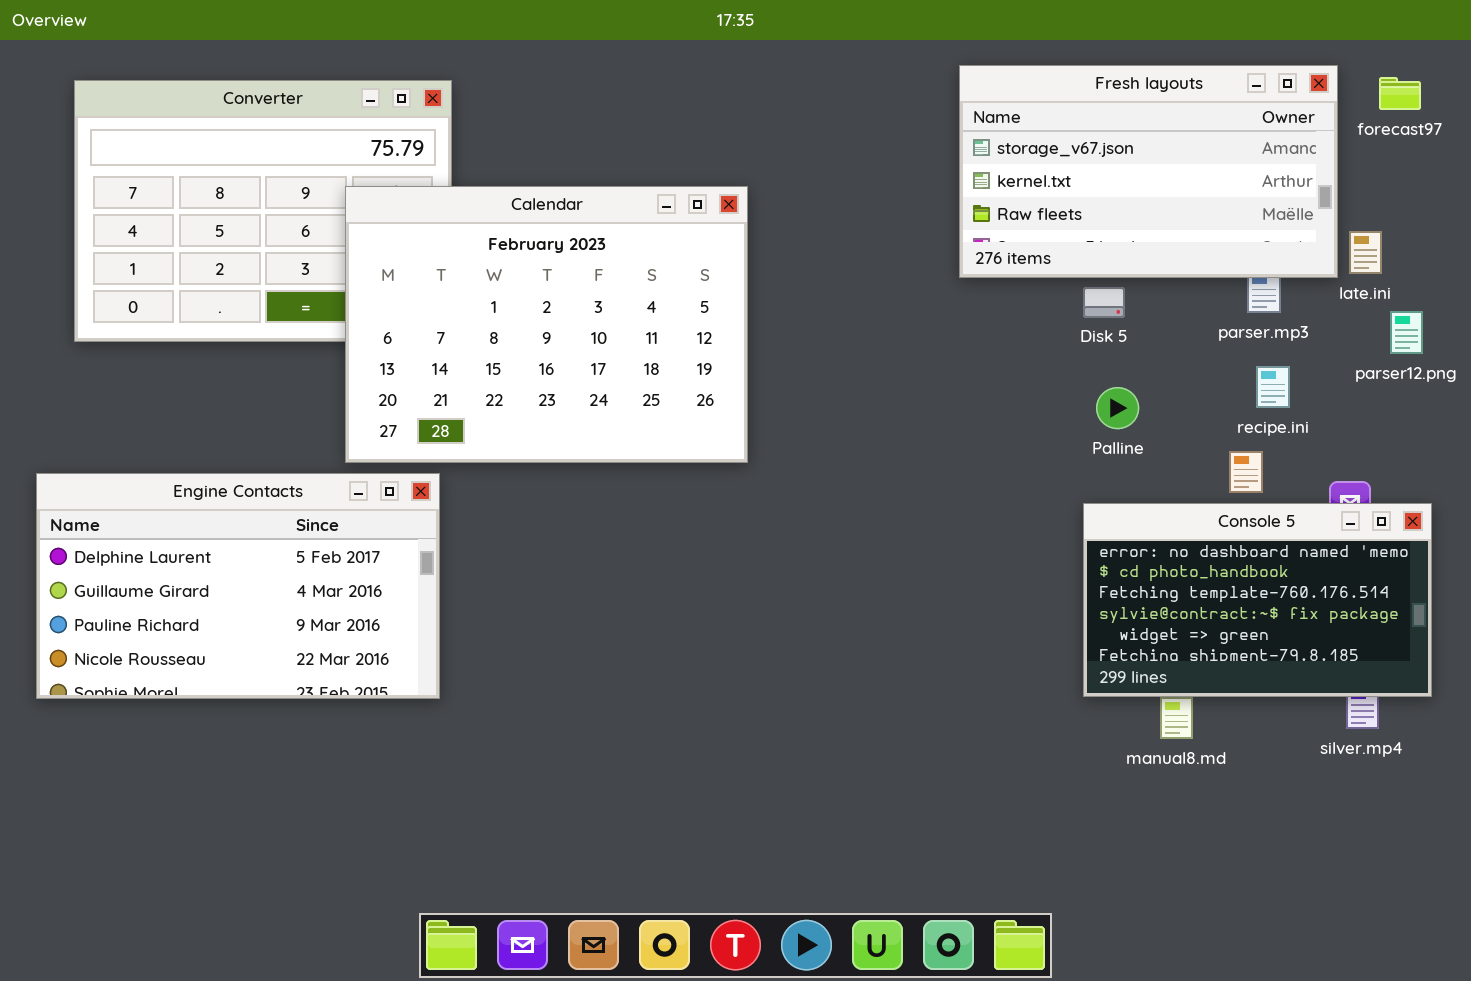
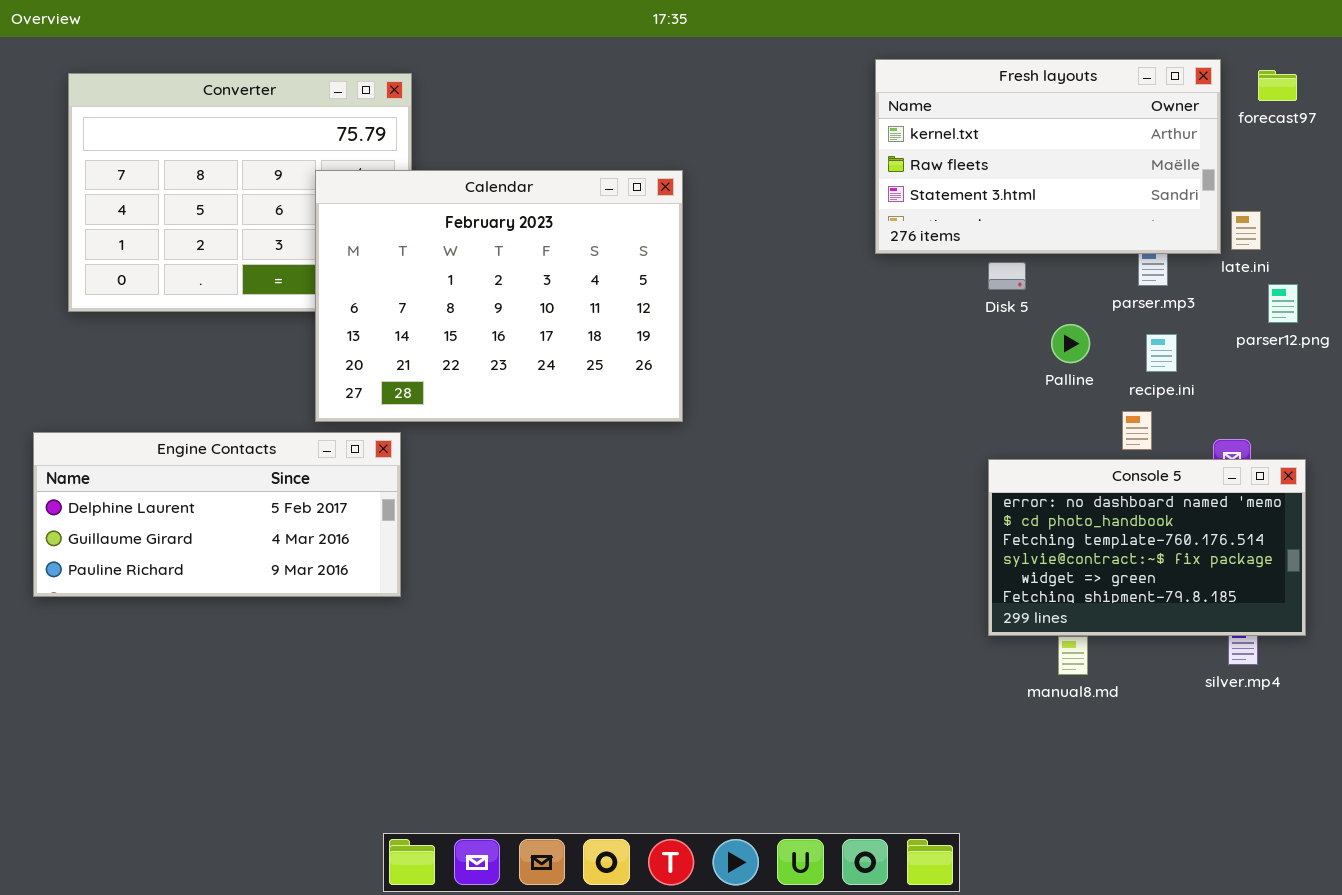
Fresh layouts: [959,65,1338,278] -> [875,59,1221,254], scrolled down 1 row
Palline: [1096,387,1139,429] -> [1051,324,1090,363], moved
Engine Contacts: [36,473,440,699] -> [33,432,401,597], resized

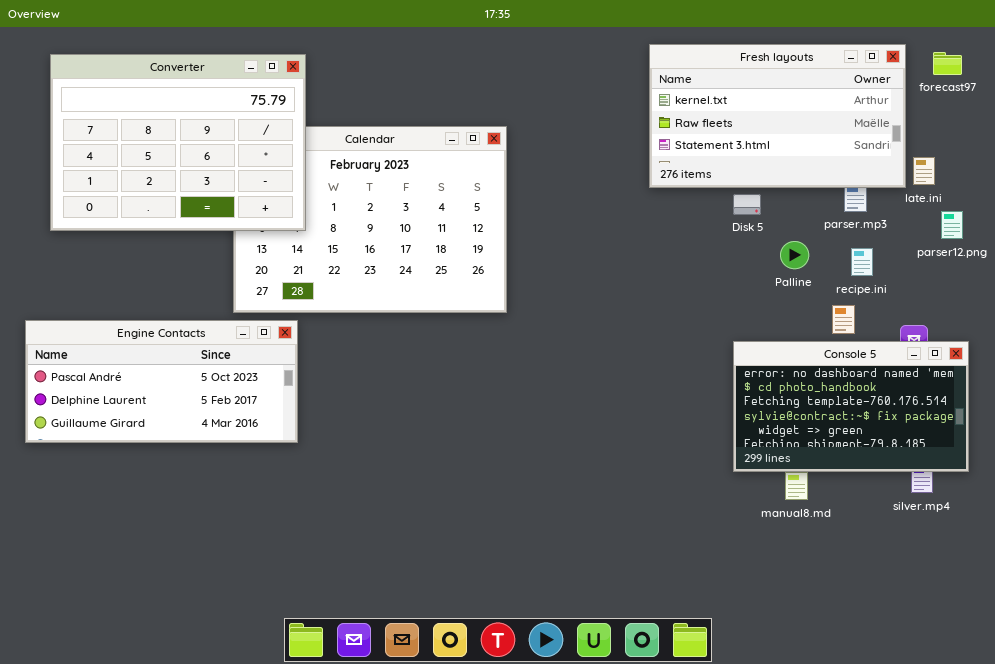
Converter: [68,73,412,312] -> [50,54,306,231], raised
Engine Contacts: [33,432,401,597] -> [25,320,298,443], scrolled up 1 row

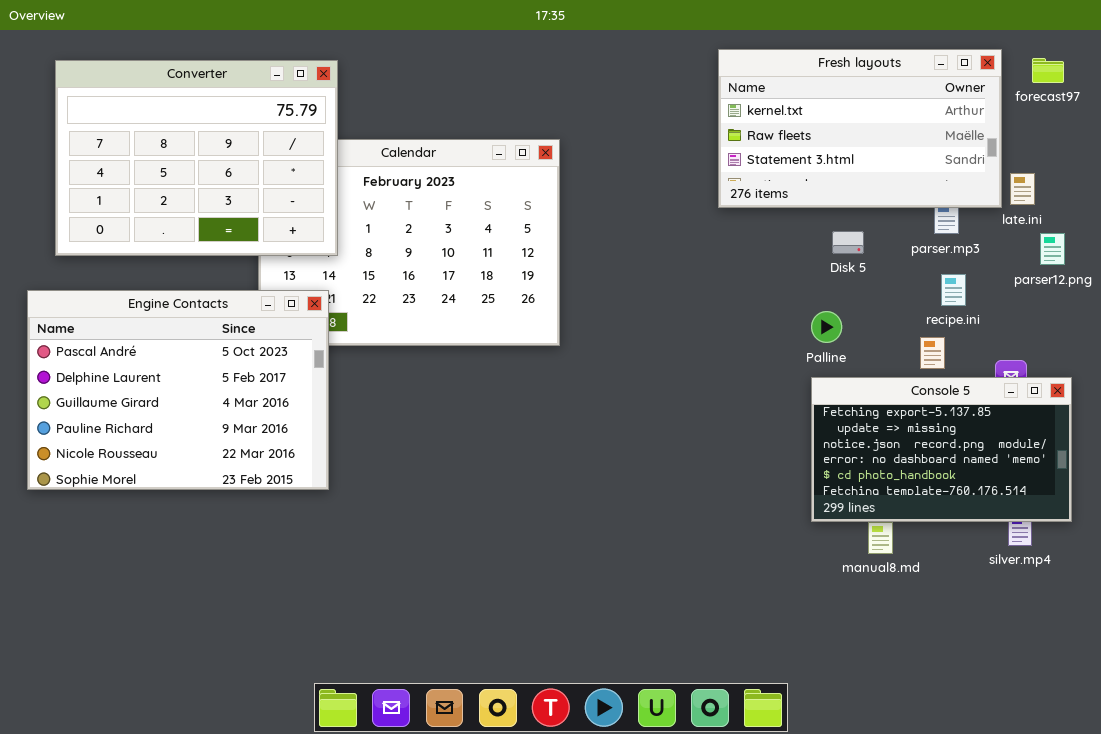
Disk 5: [733,194,761,215] -> [832,231,864,254], moved
Palline: [780,241,809,269] -> [811,311,842,343], moved
Engine Contacts: [25,320,298,443] -> [27,290,329,490], resized
Console 5: [733,341,969,472] -> [811,377,1072,522], scrolled up 3 rows

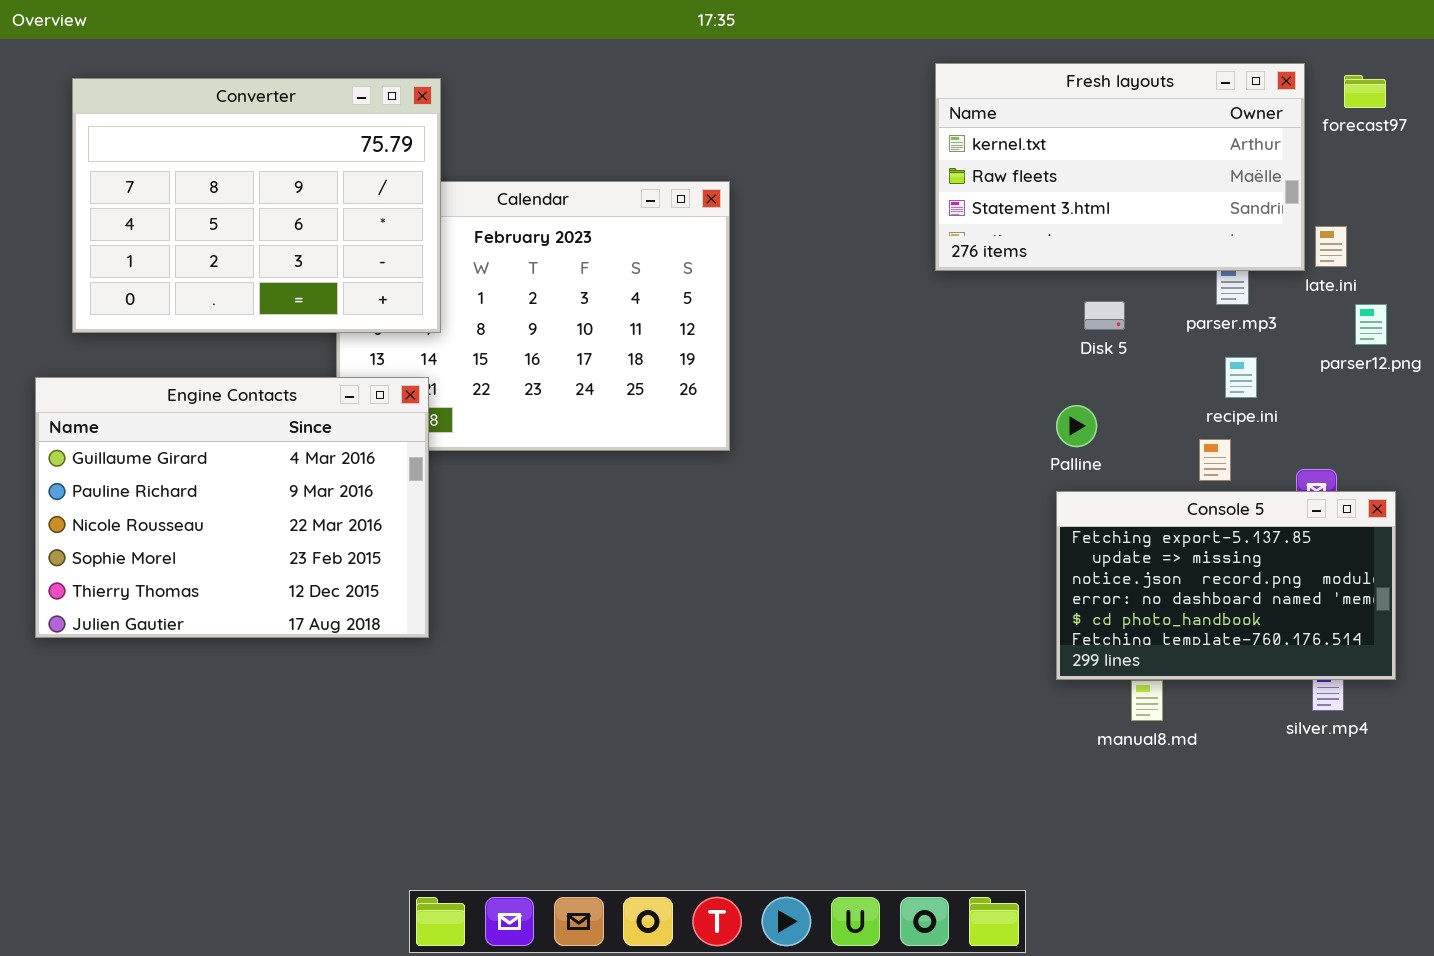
Engine Contacts: [27,290,329,490] -> [35,377,429,638], scrolled down 2 rows

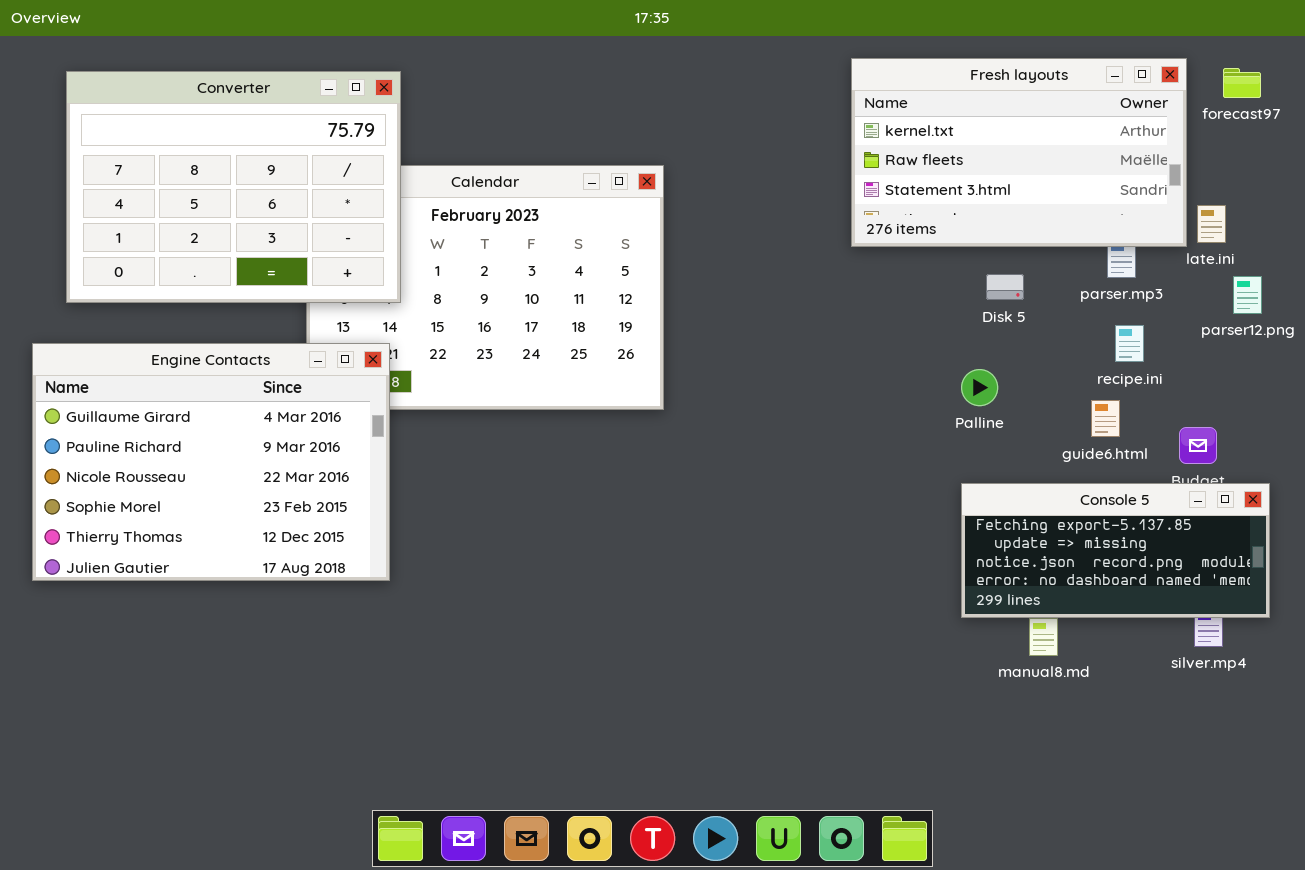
Console 5: [1056,491,1396,680] -> [961,483,1270,618], resized

